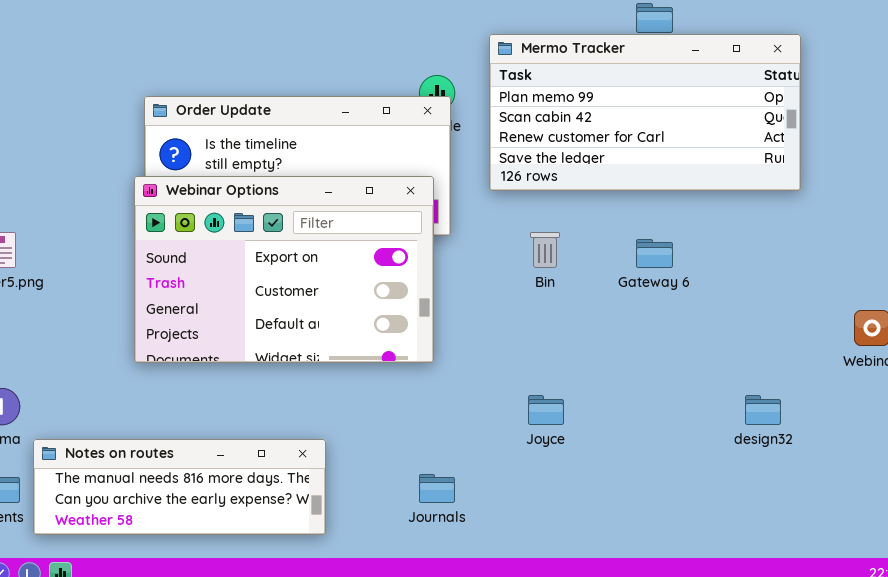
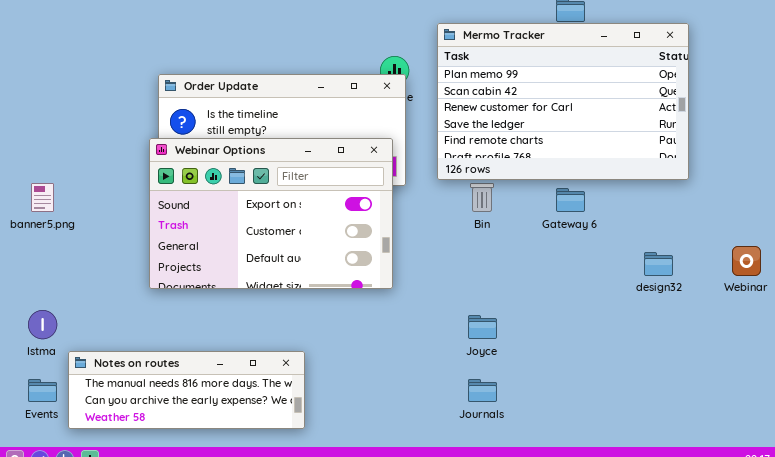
Mermo Tracker: [489,34,801,191] -> [437,23,689,180], resized
design32: [745,395,781,425] -> [644,252,673,276], moved
Journals: [419,474,455,503] -> [468,379,497,402], moved

